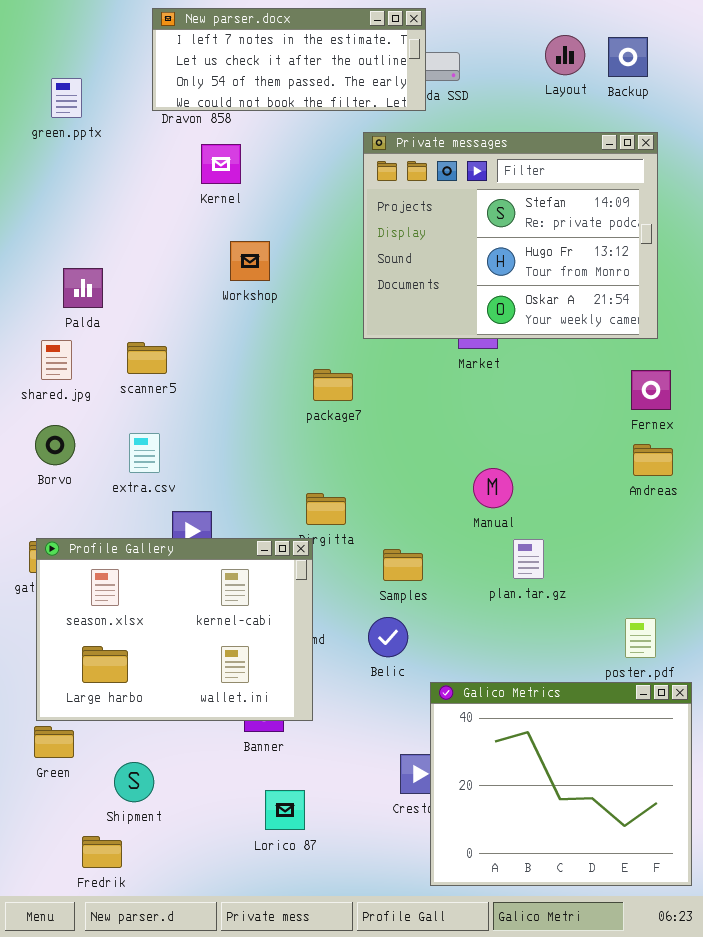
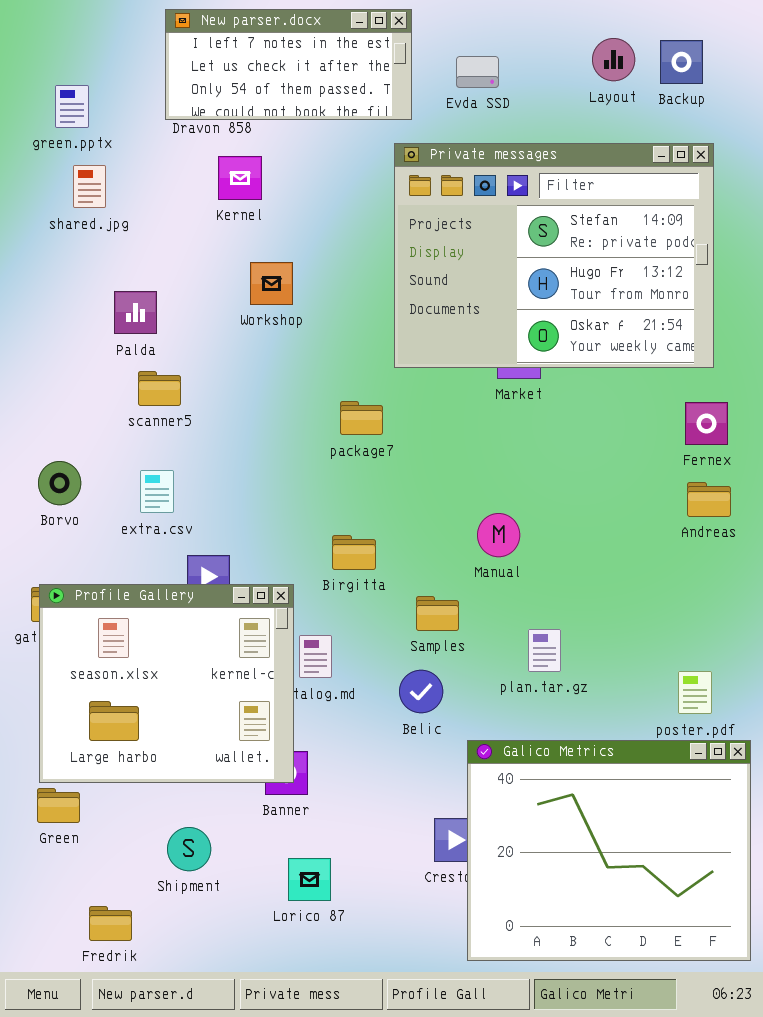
New parser.docx: [152,8,426,111] -> [165,9,412,120], resized
Palda: [63,268,103,308] -> [114,291,157,334], moved
shared.jpg: [41,340,72,380] -> [73,165,106,208], moved
Manual: [473,468,513,508] -> [477,513,520,557], moved
Profile Gallery: [36,538,313,721] -> [39,584,294,783], resized
plan.tar.gz: [513,539,544,579] -> [528,629,561,672], moved
Shipment: [114,762,154,802] -> [167,827,211,871], moved

